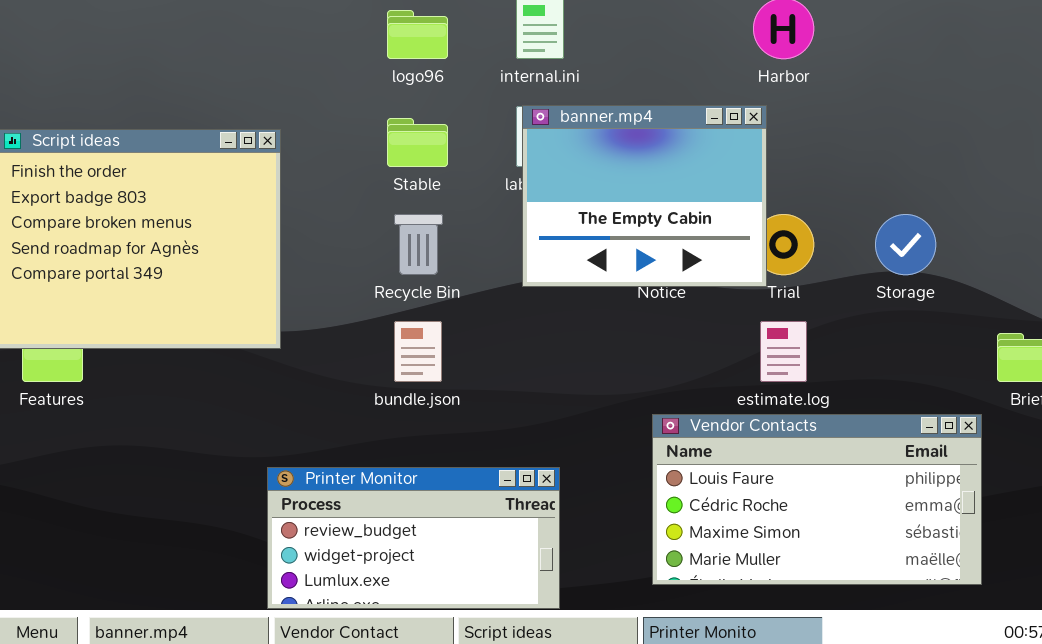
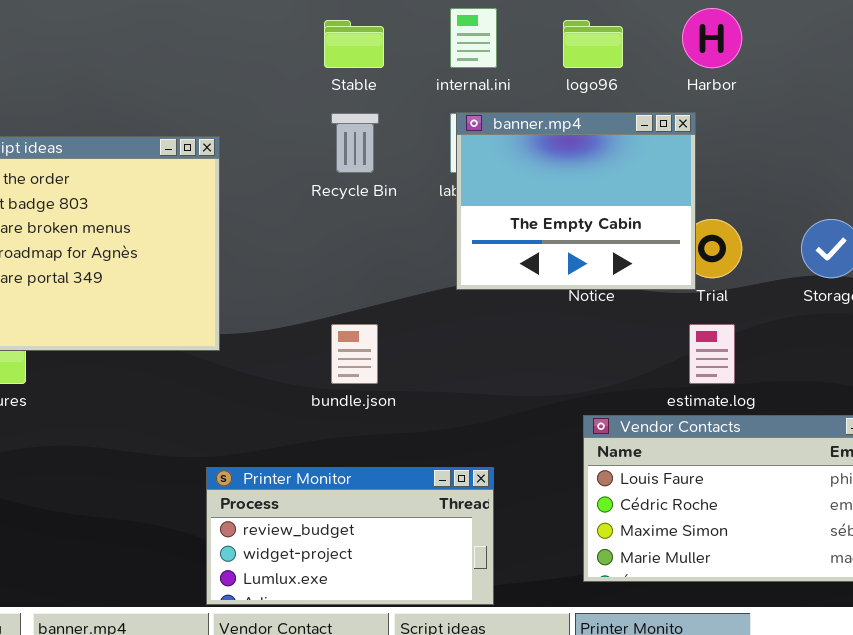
logo96: [387,10,448,59] -> [563,20,623,68], moved
Stable: [387,118,448,167] -> [324,20,384,68], moved
Recycle Bin: [394,214,443,275] -> [331,113,379,173], moved

